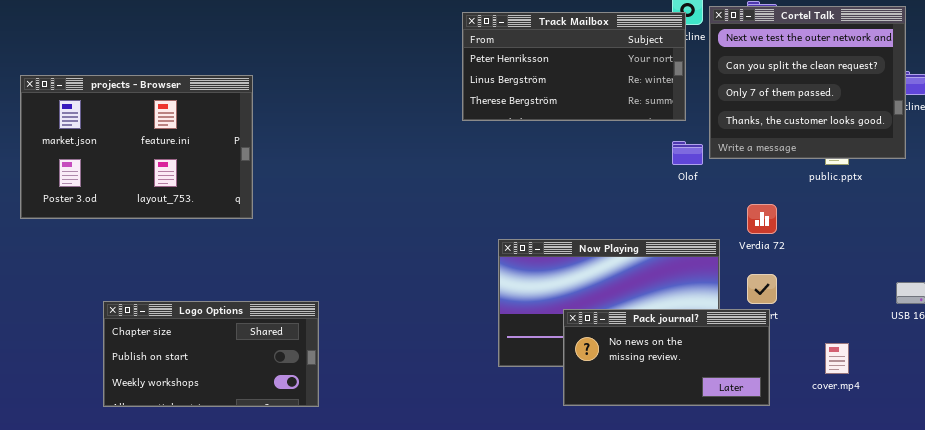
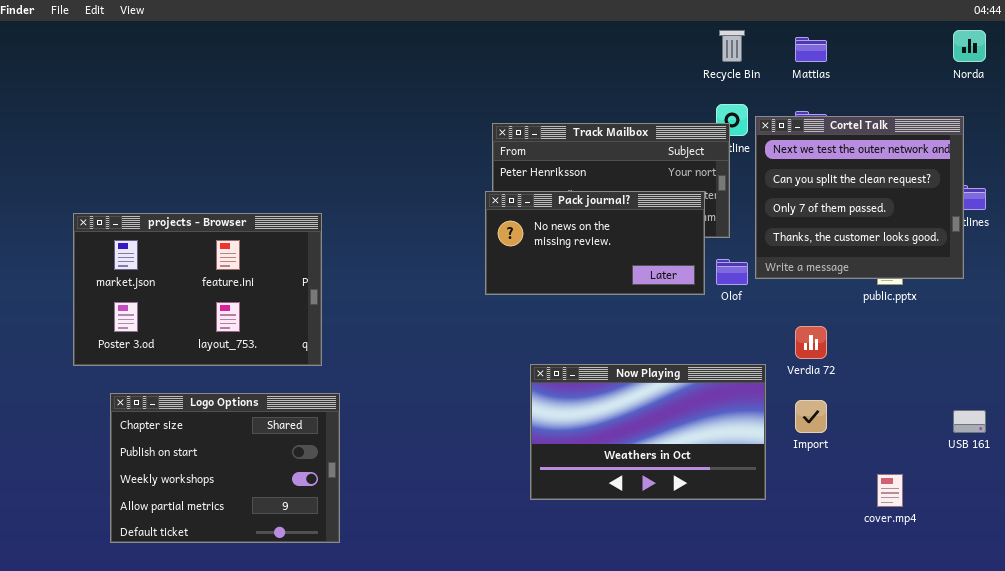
projects - Browser: [20,75,253,219] -> [73,213,322,366], moved
Logo Options: [103,301,319,407] -> [110,393,340,543], resized
Pack journal?: [563,309,770,406] -> [485,191,705,295], moved

